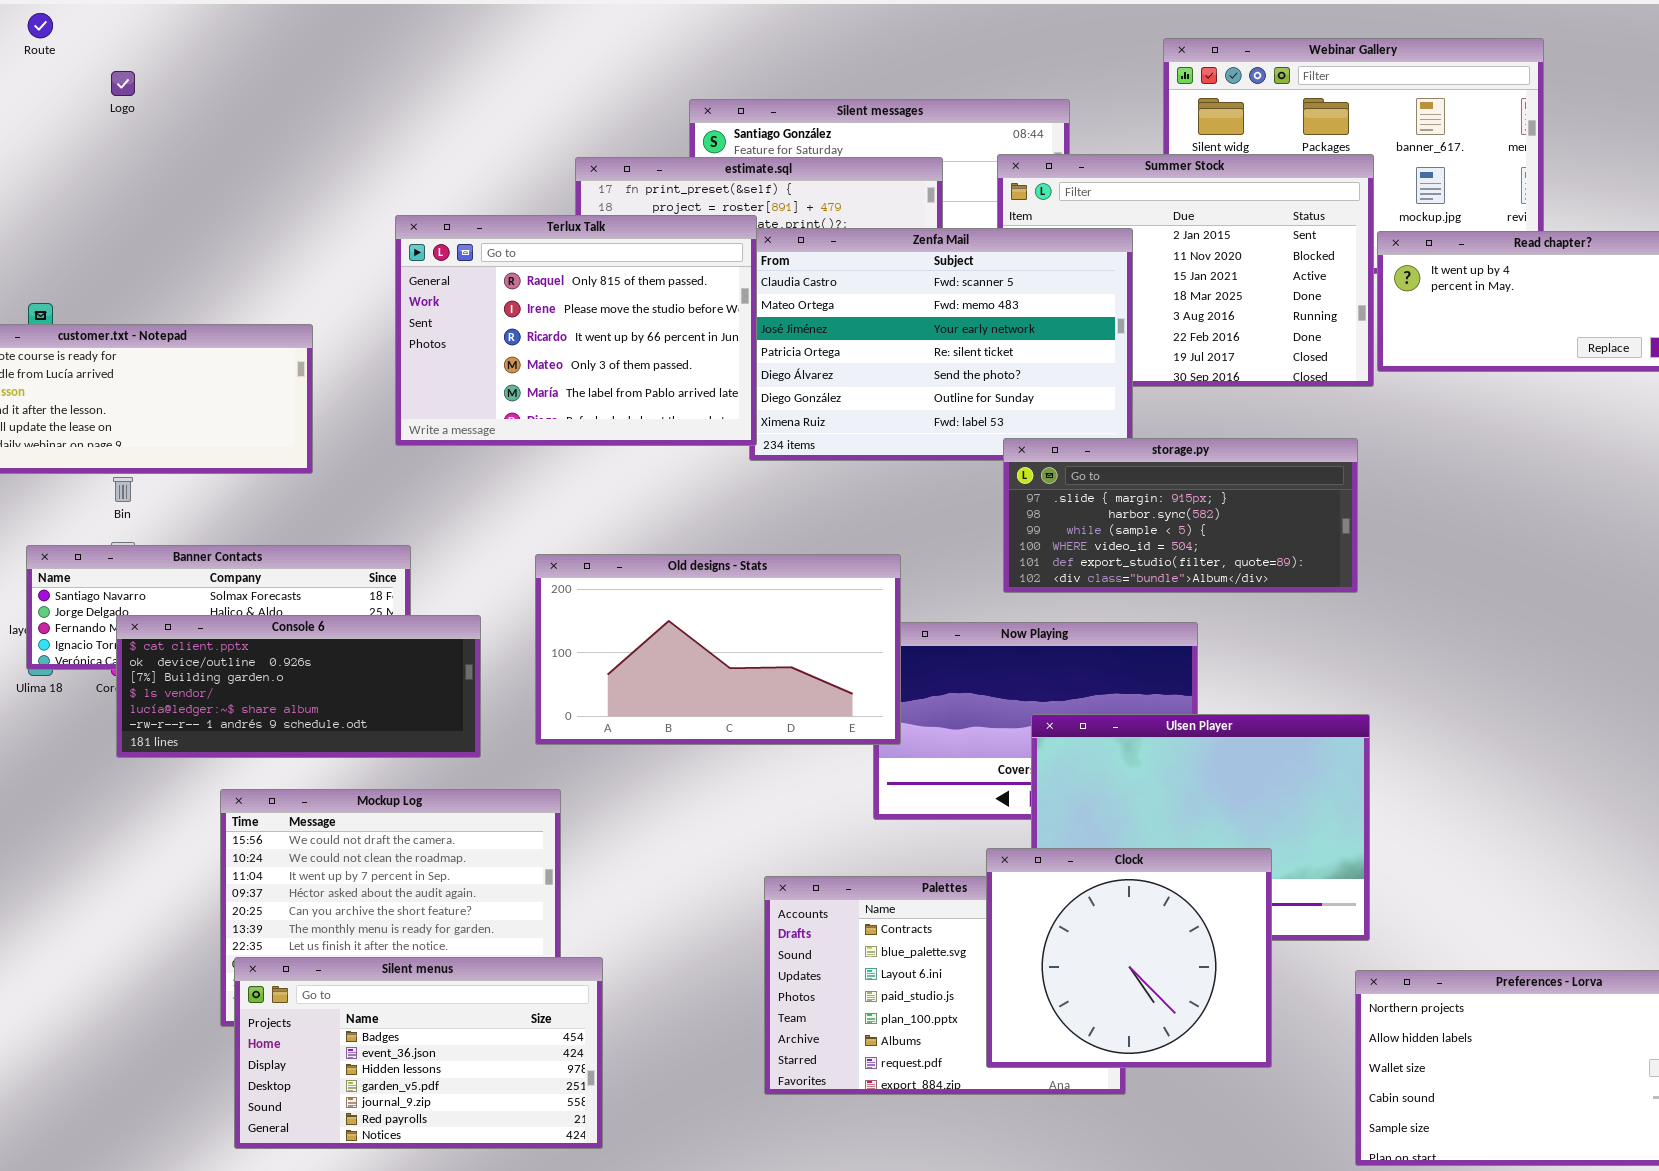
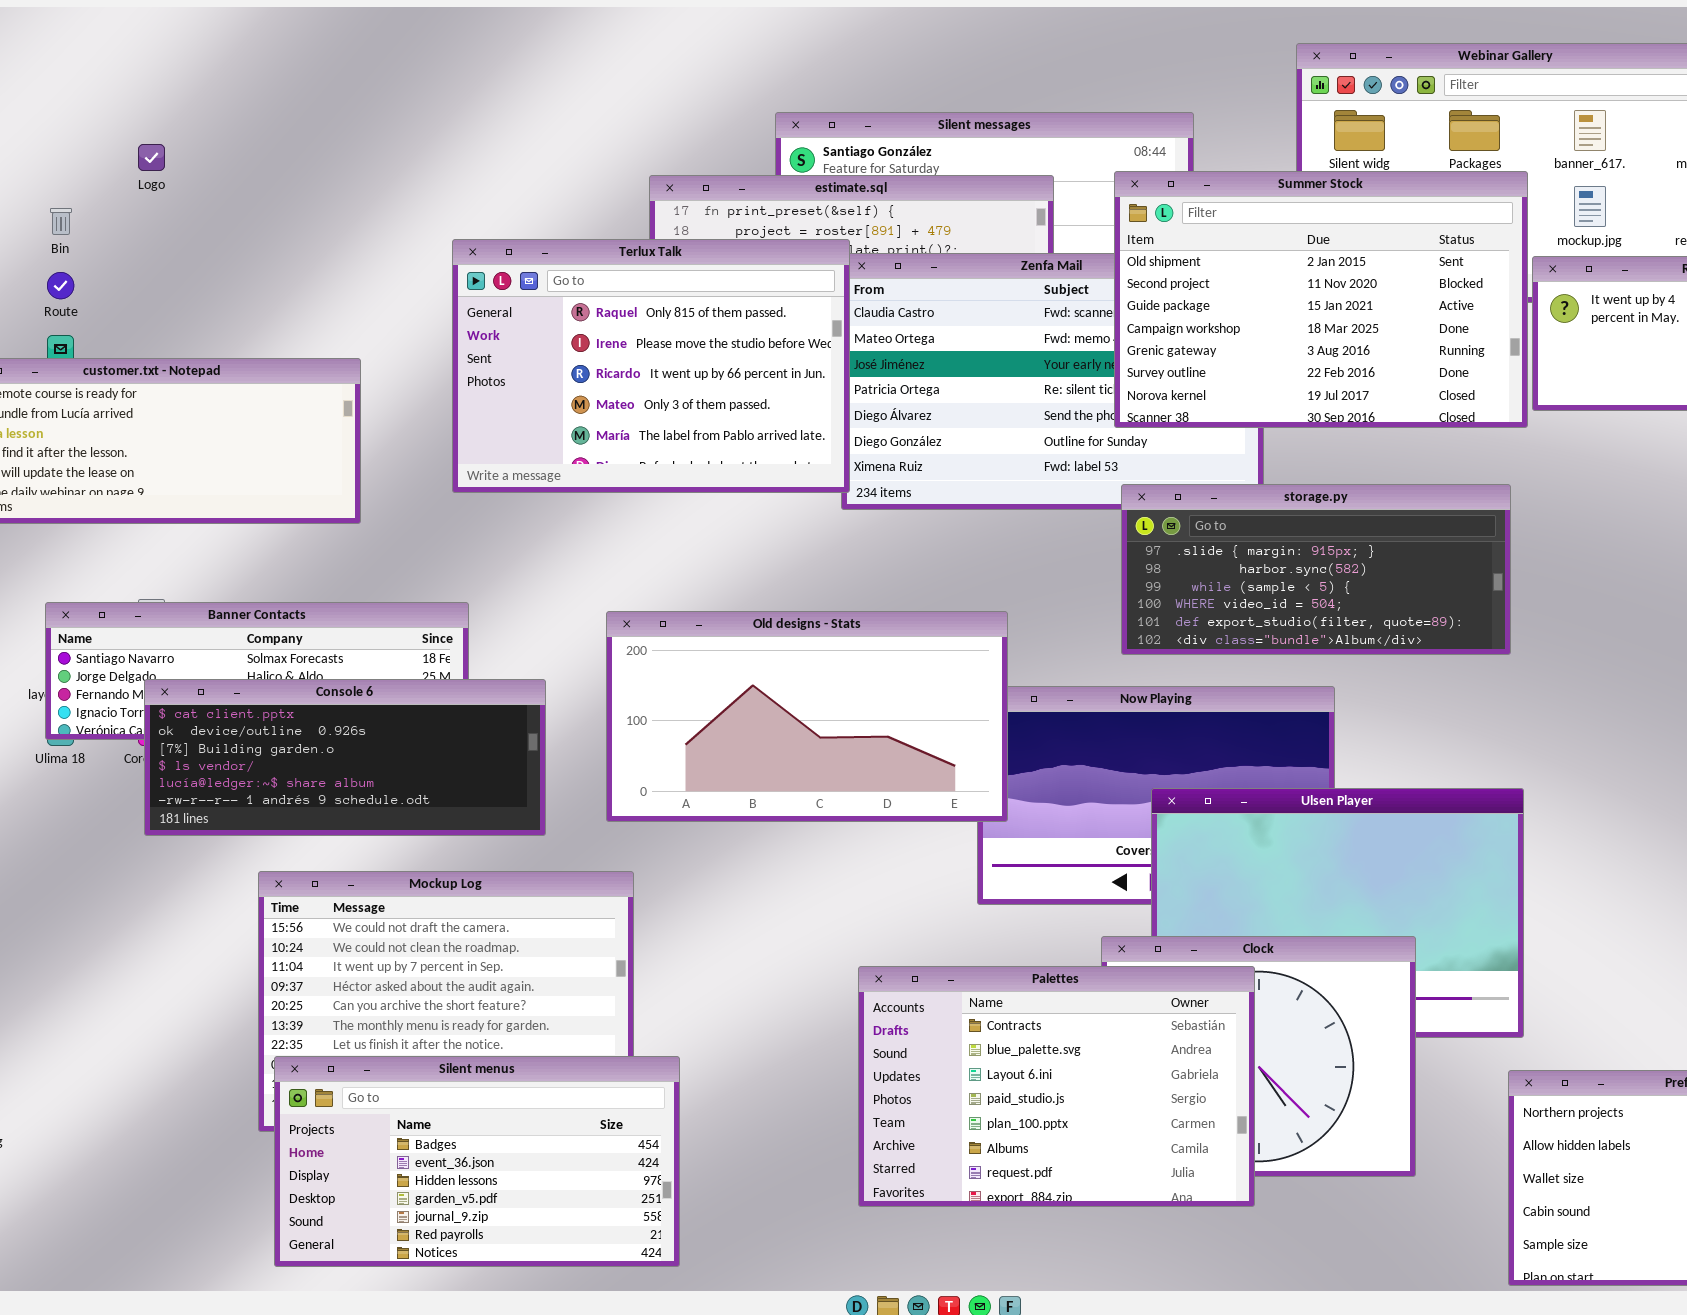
Route: [28,13,53,38] -> [47,272,74,299], moved
Logo: [111,71,135,96] -> [138,144,165,171], moved
Summer Stock: [997,154,1374,387] -> [1114,171,1528,428], raised
Bin: [113,477,133,502] -> [50,208,72,235], moved
Palettes: [764,876,1126,1095] -> [858,966,1255,1207], raised

